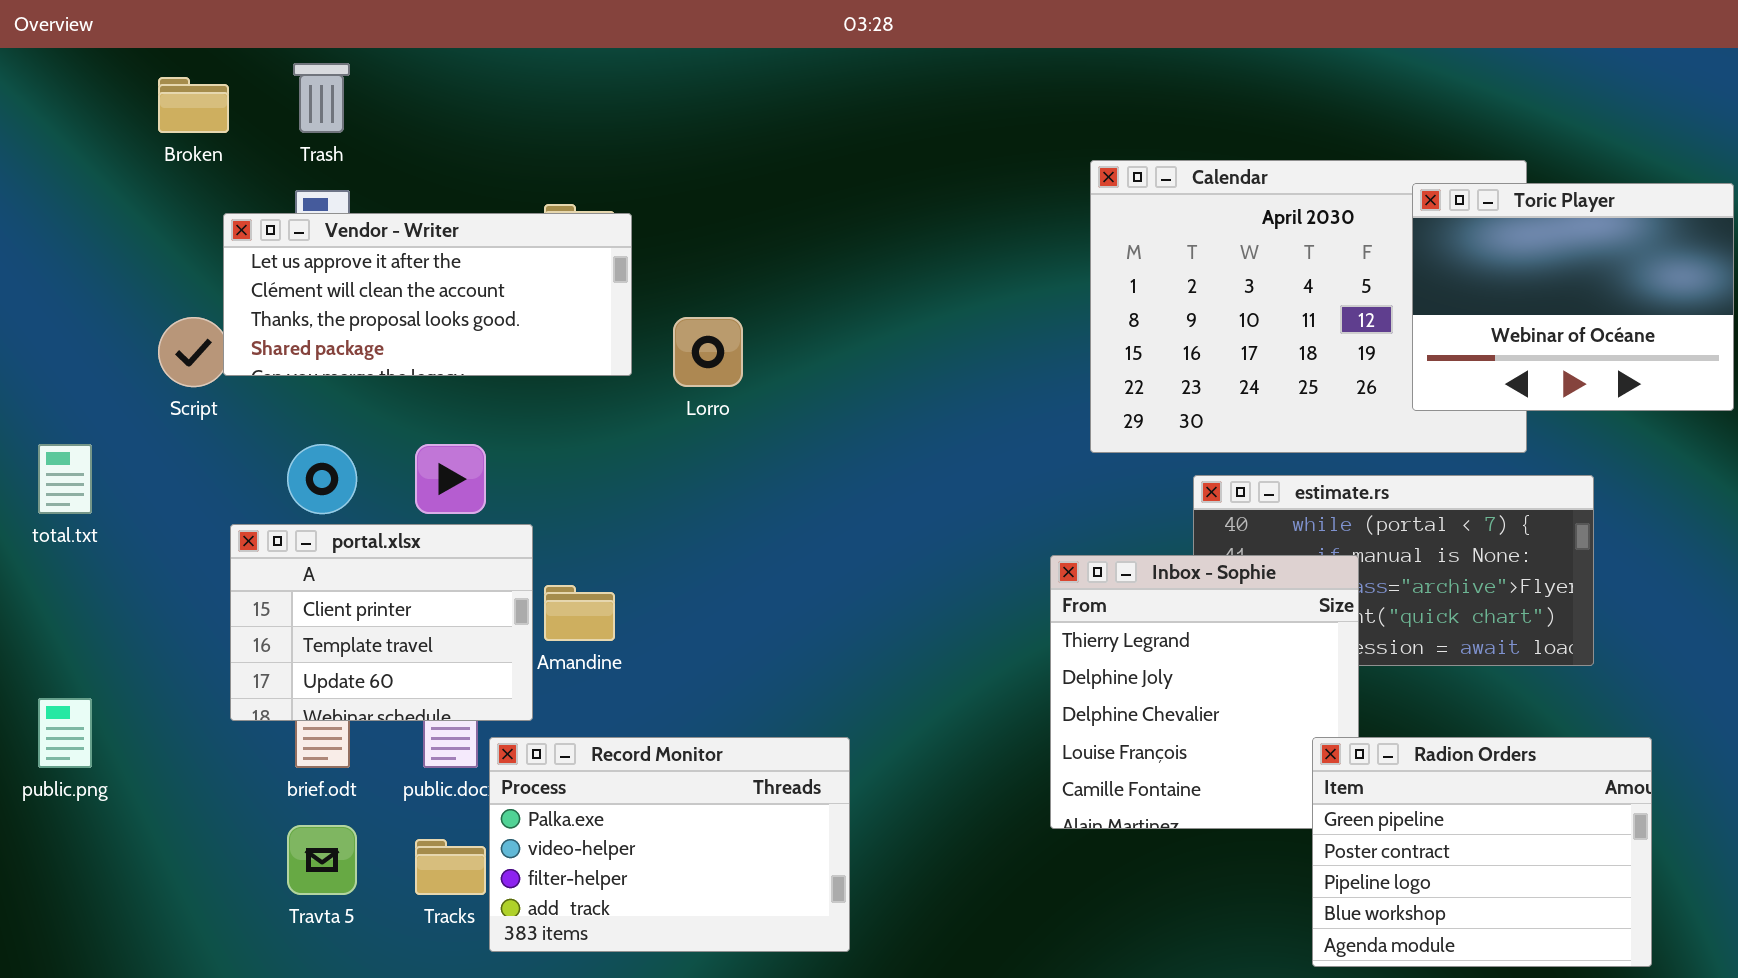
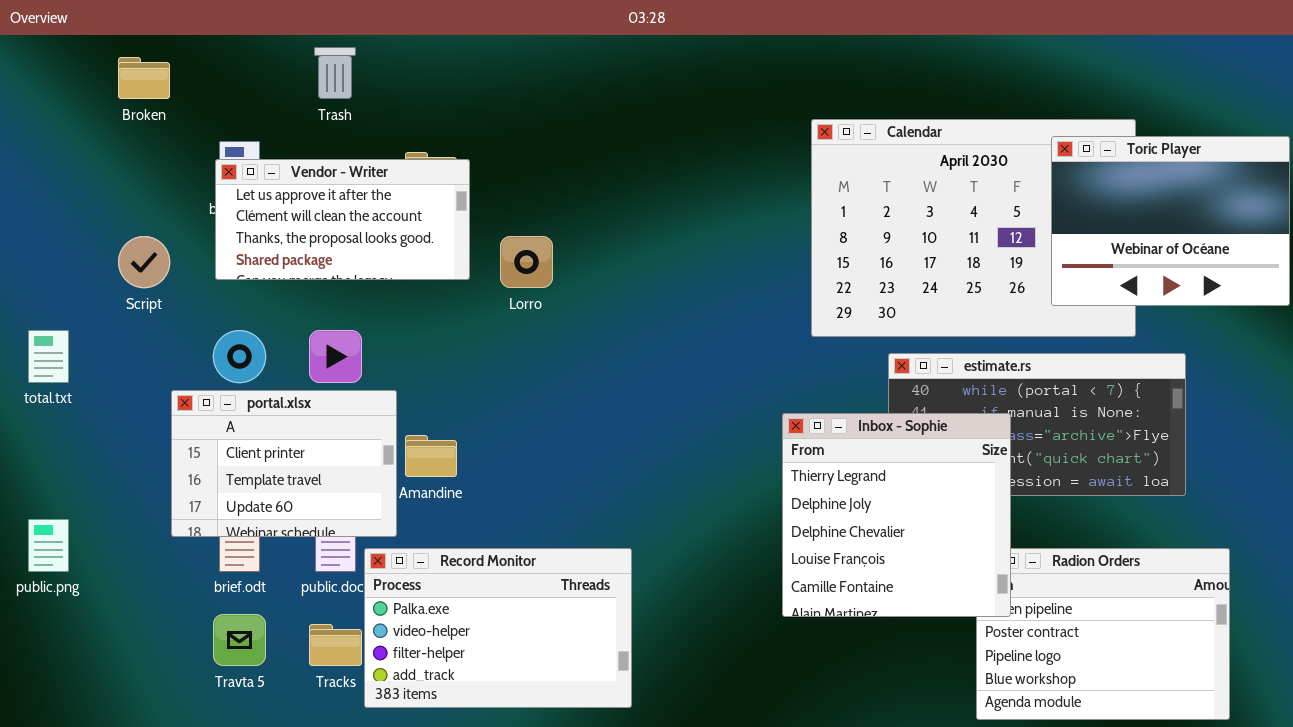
Trash: [293,63,350,133] -> [314,47,356,99], moved
Vendor - Writer: [223,213,632,376] -> [215,159,470,280], resized
Inbox - Sophie: [1050,555,1359,829] -> [782,413,1011,617], raised

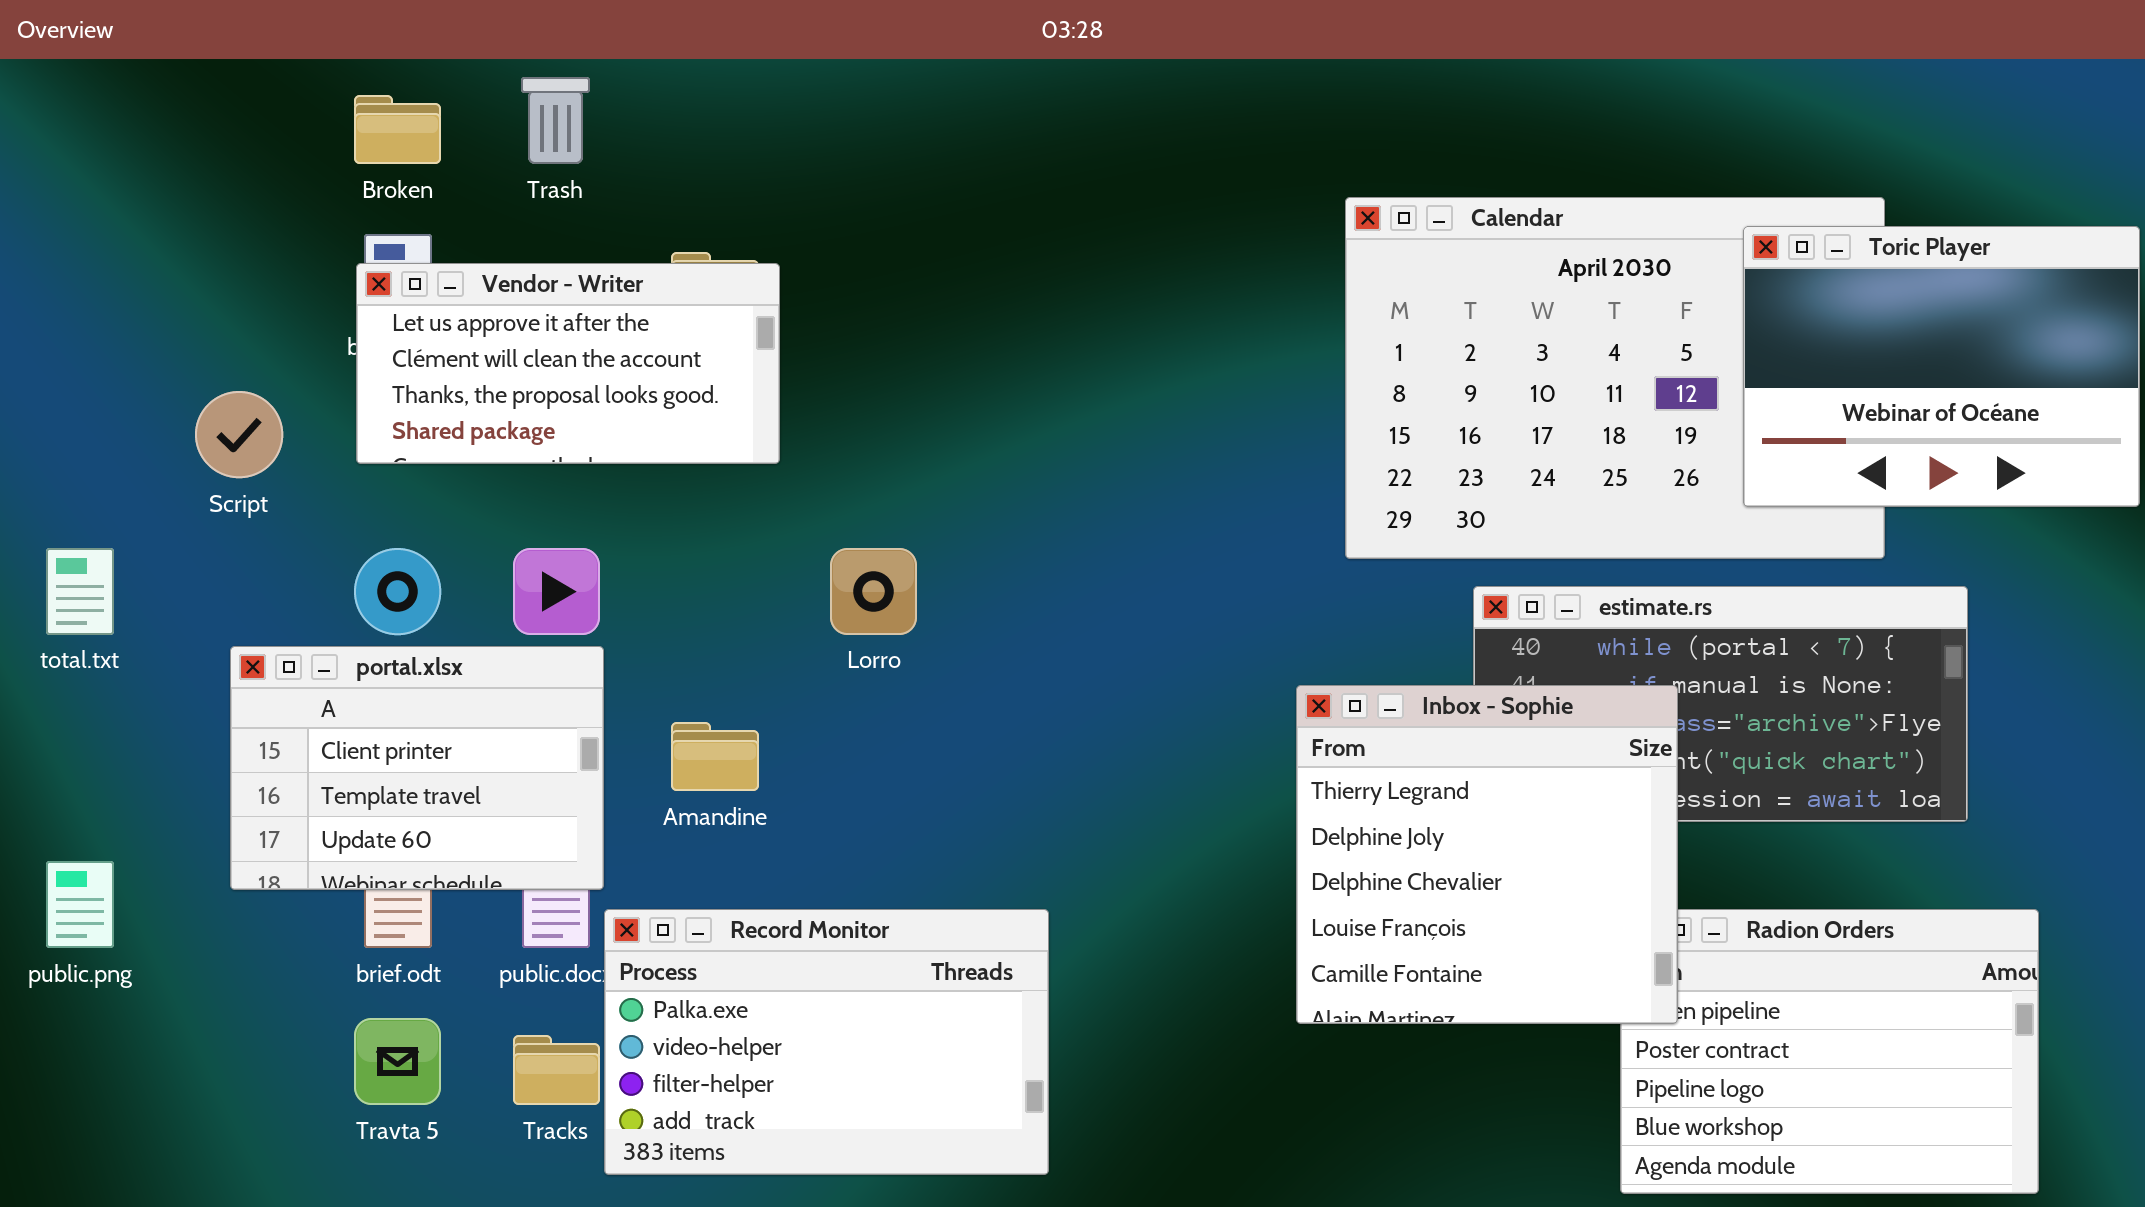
Broken: [118,57,170,99] -> [354,95,441,164], moved
Lorro: [500,236,553,288] -> [830,548,917,635], moved
portal.xlsx: [171,390,397,537] -> [230,646,604,890], moved

